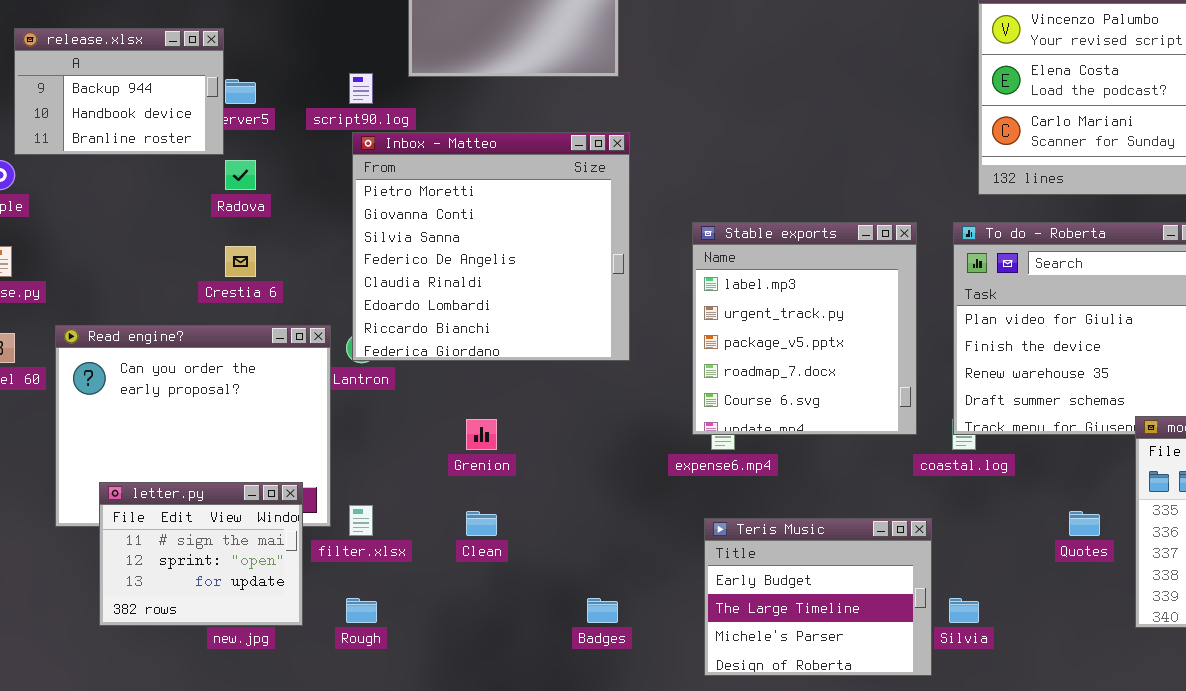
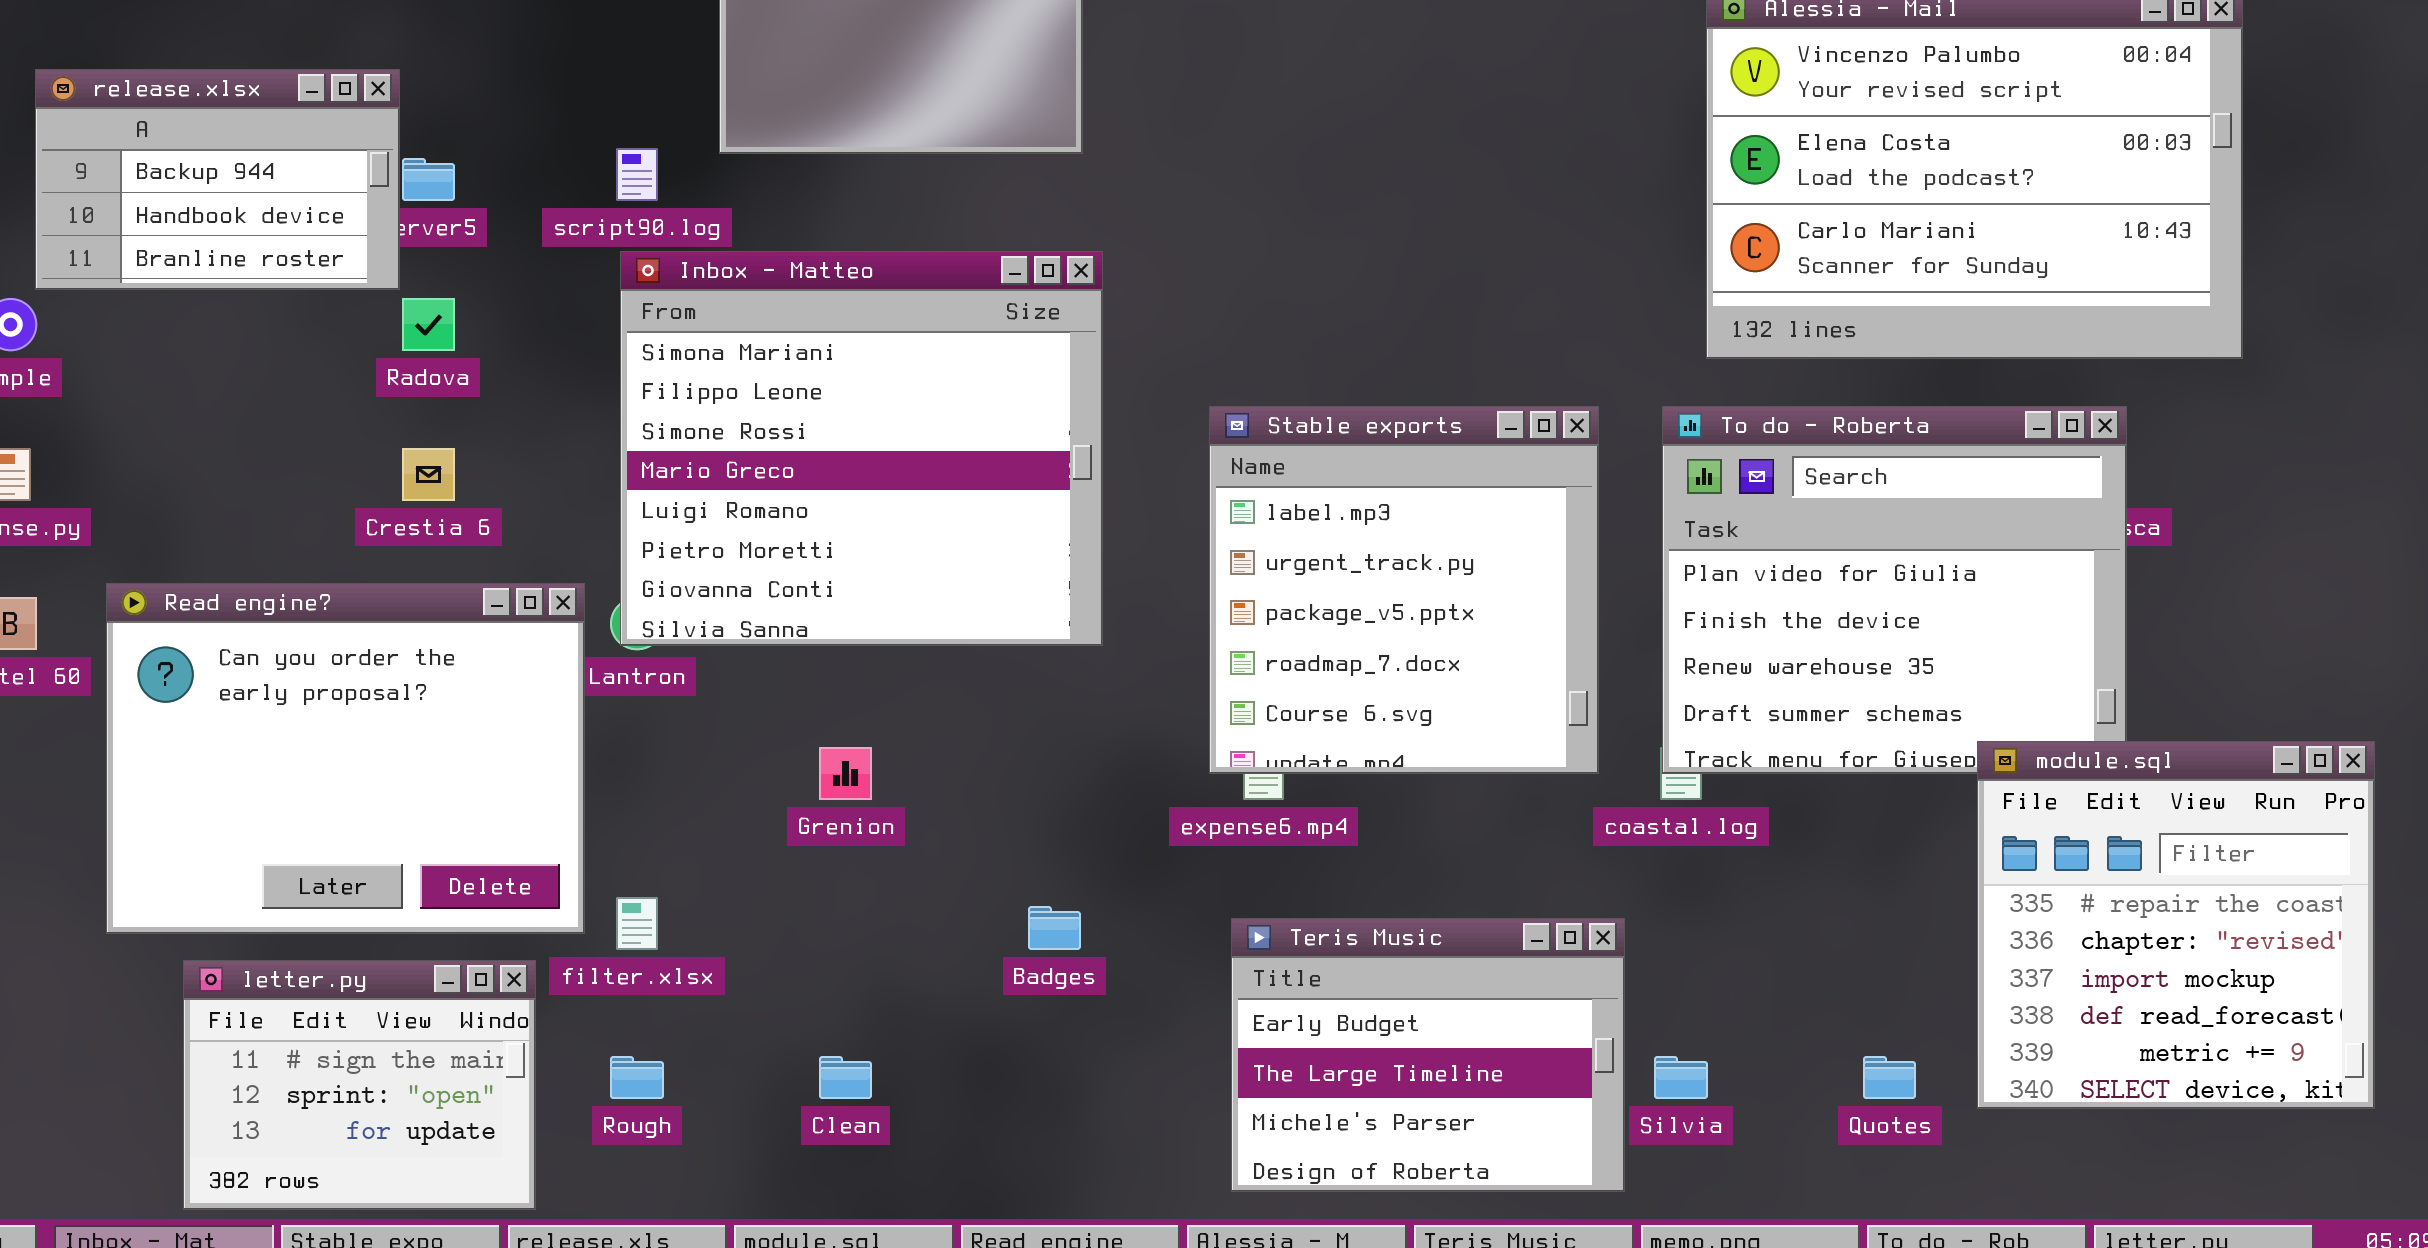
Inbox - Matteo: [352,132,630,361] -> [620,251,1103,646], scrolled up 5 rows
letter.py: [99,482,303,626] -> [183,960,536,1210], moved
Clean: [466,511,497,536] -> [819,1056,872,1099], moved
Quotes: [1069,511,1100,536] -> [1863,1056,1916,1099], moved
Badges: [587,598,618,623] -> [1028,906,1081,950], moved

